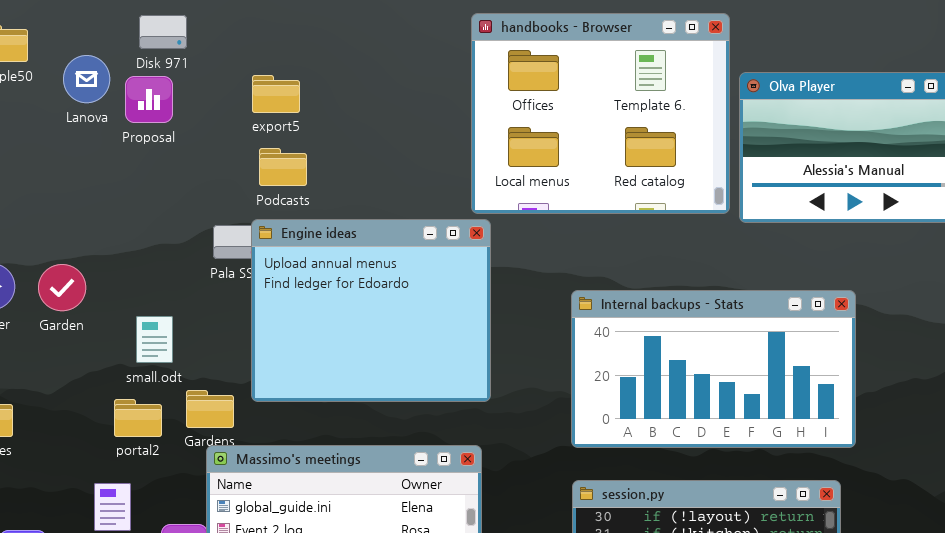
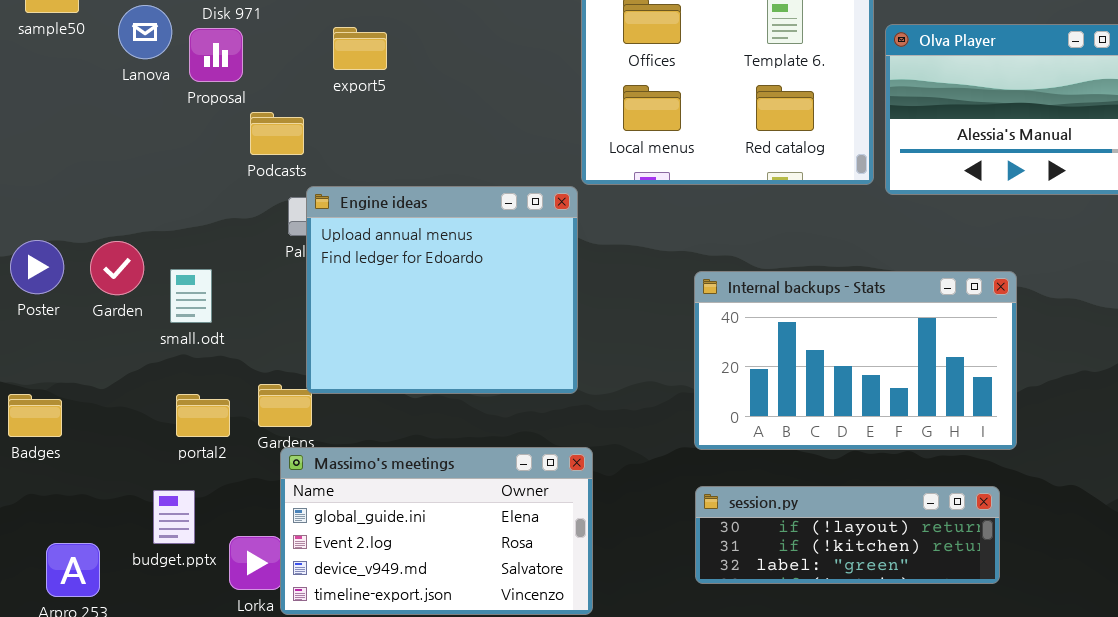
Podcasts: [259,148,307,186] -> [250,112,304,155], moved
Engine ideas: [251,219,491,402] -> [306,186,578,394], moved
small.odt: [136,316,173,363] -> [170,269,212,323], moved

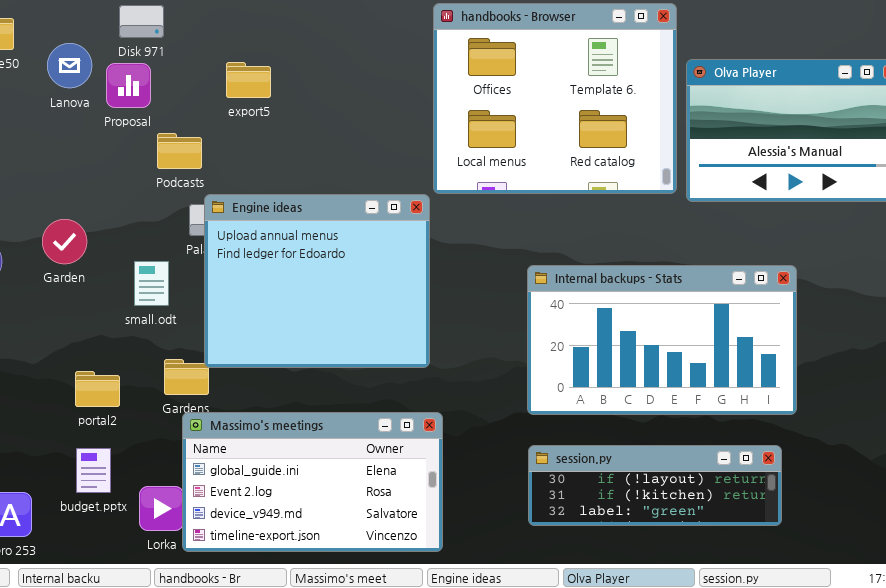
Garden: [90,241,144,295] -> [42,219,87,264], moved
small.odt: [170,269,212,323] -> [134,261,169,306], moved
portal2: [176,394,230,437] -> [75,371,120,407], moved

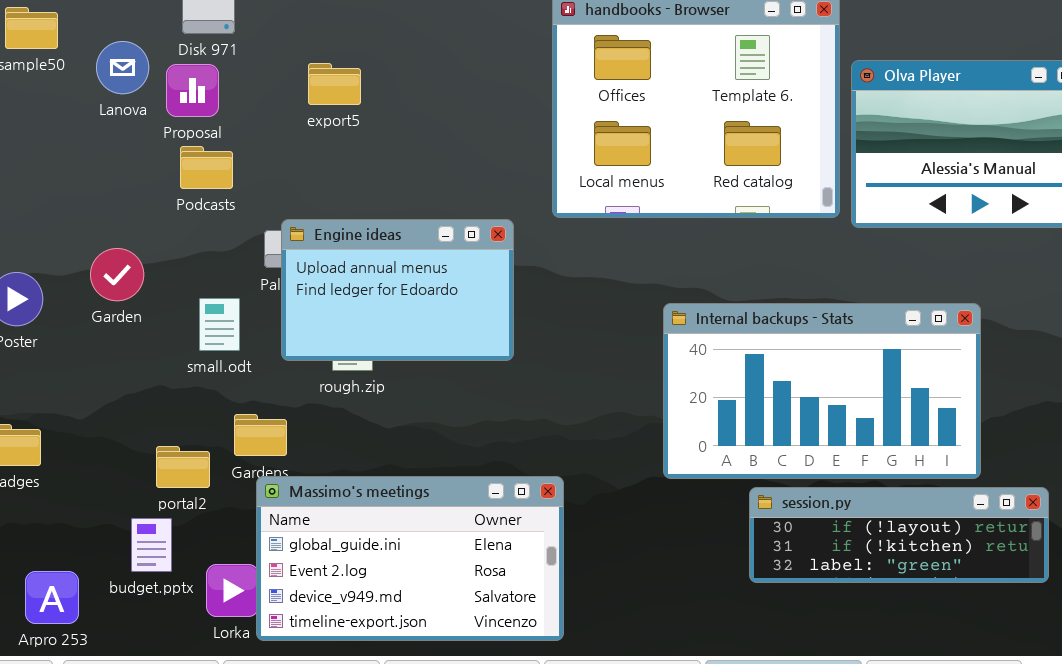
Podcasts: [157,133,202,169] -> [180,146,233,189], moved
Engine ideas: [204,194,430,368] -> [281,219,514,361], resized
portal2: [75,371,120,407] -> [156,446,210,488], moved
session.py: [528,445,782,526] -> [749,487,1049,583], moved

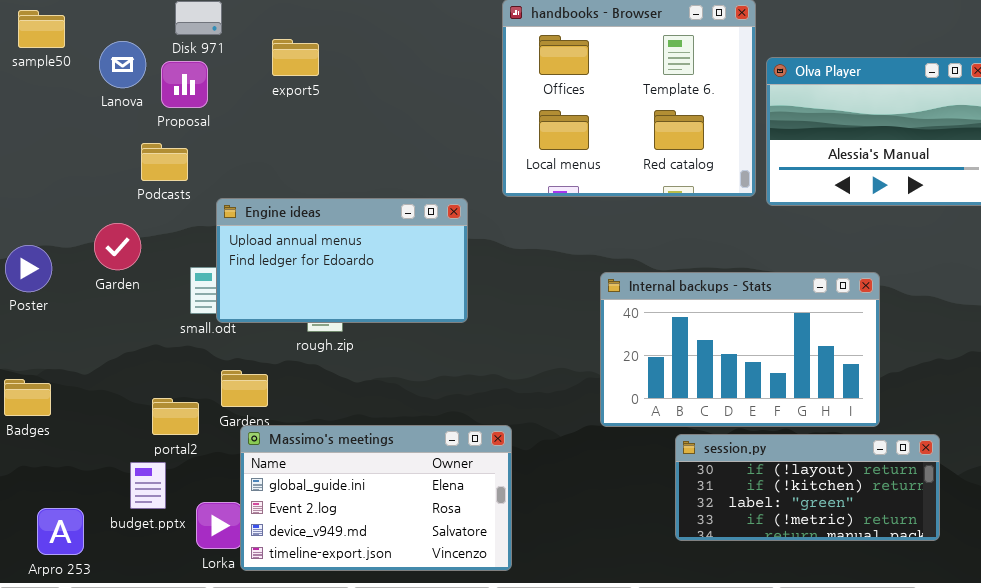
export5: [308,63,361,105] -> [272,39,319,76], moved
Podcasts: [180,146,233,189] -> [141,143,188,181], moved
Engine ideas: [281,219,514,361] -> [216,198,468,323], resized
session.py: [749,487,1049,583] -> [675,434,940,541], resized

